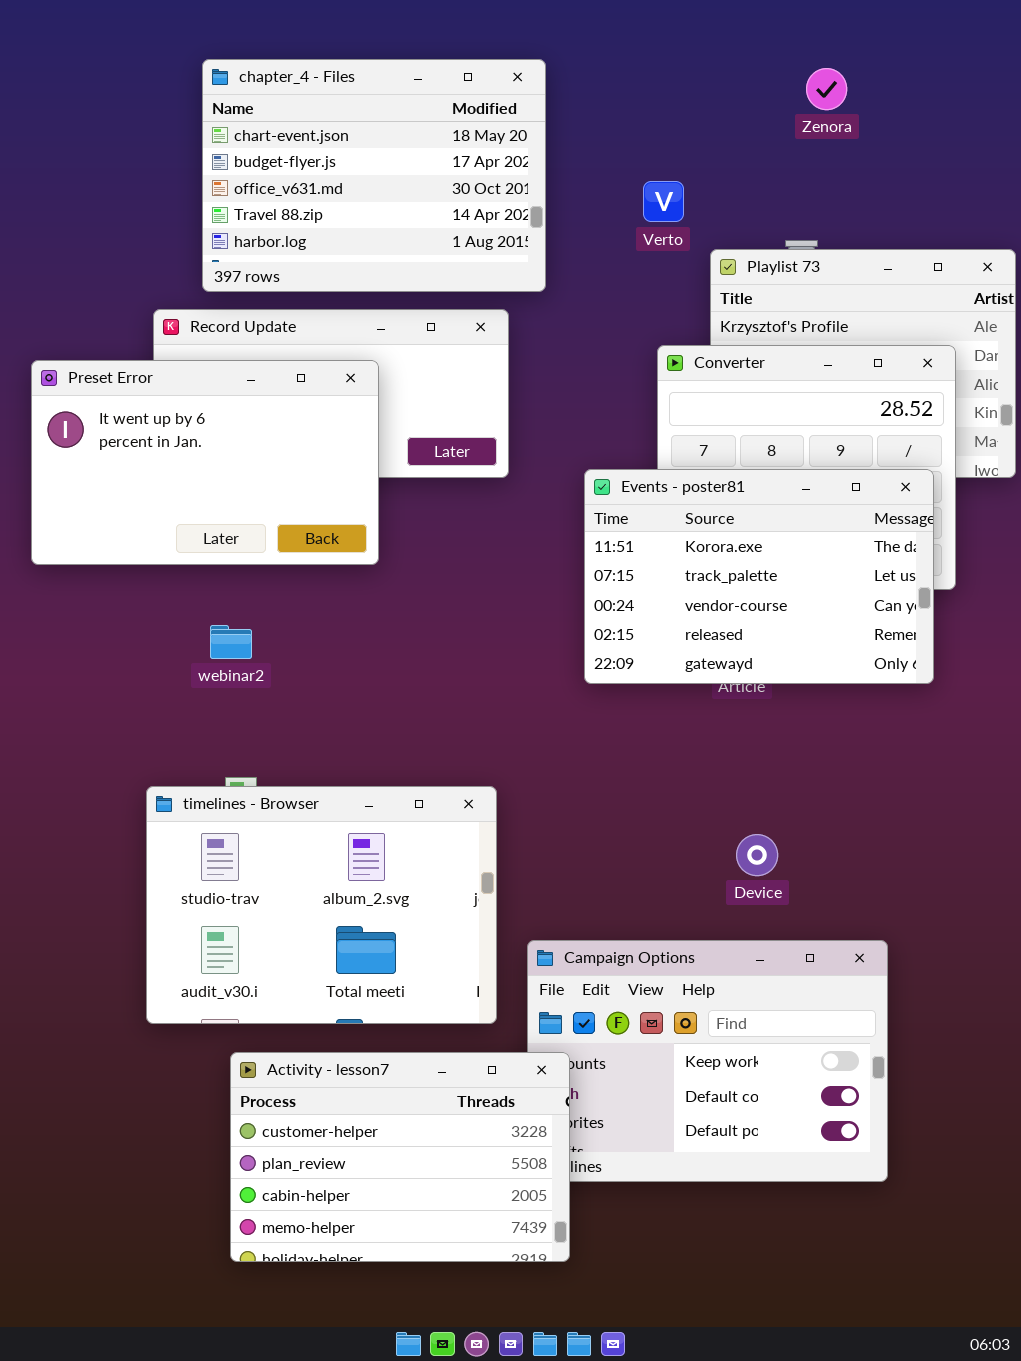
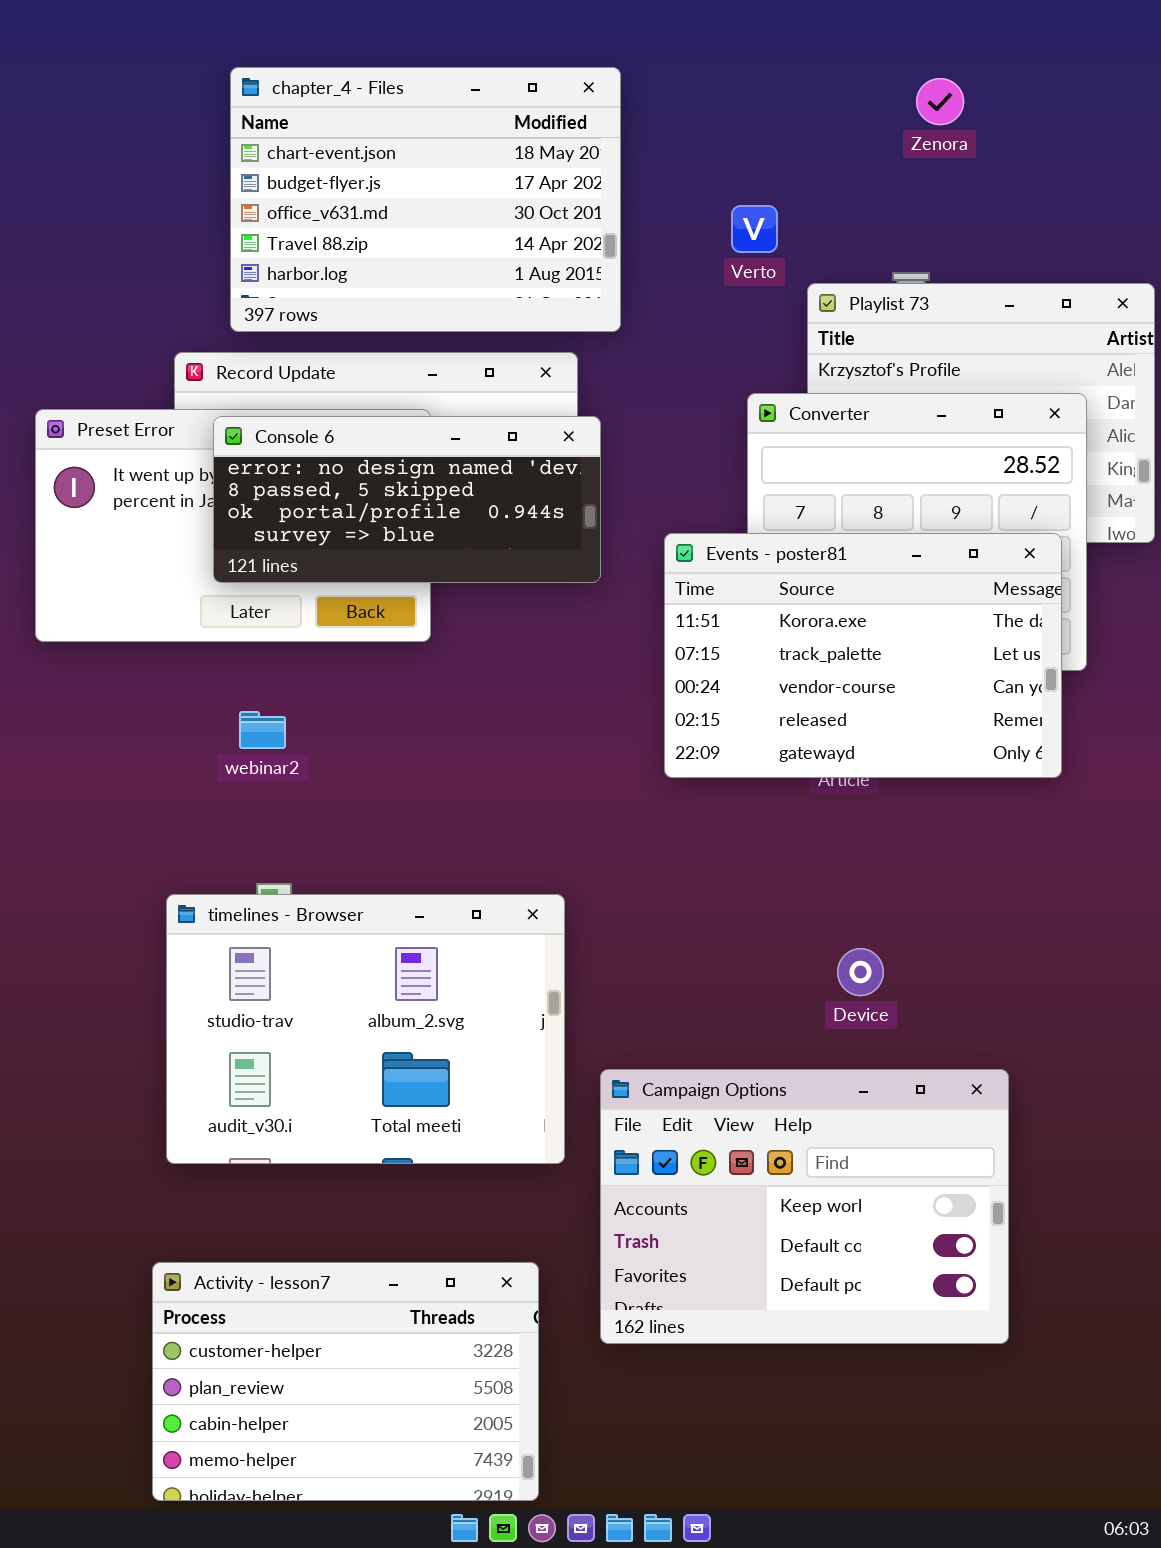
Console 6: none -> [213,416,601,583], opened
Activity - lesson7: [230,1052,570,1262] -> [152,1262,539,1501], moved

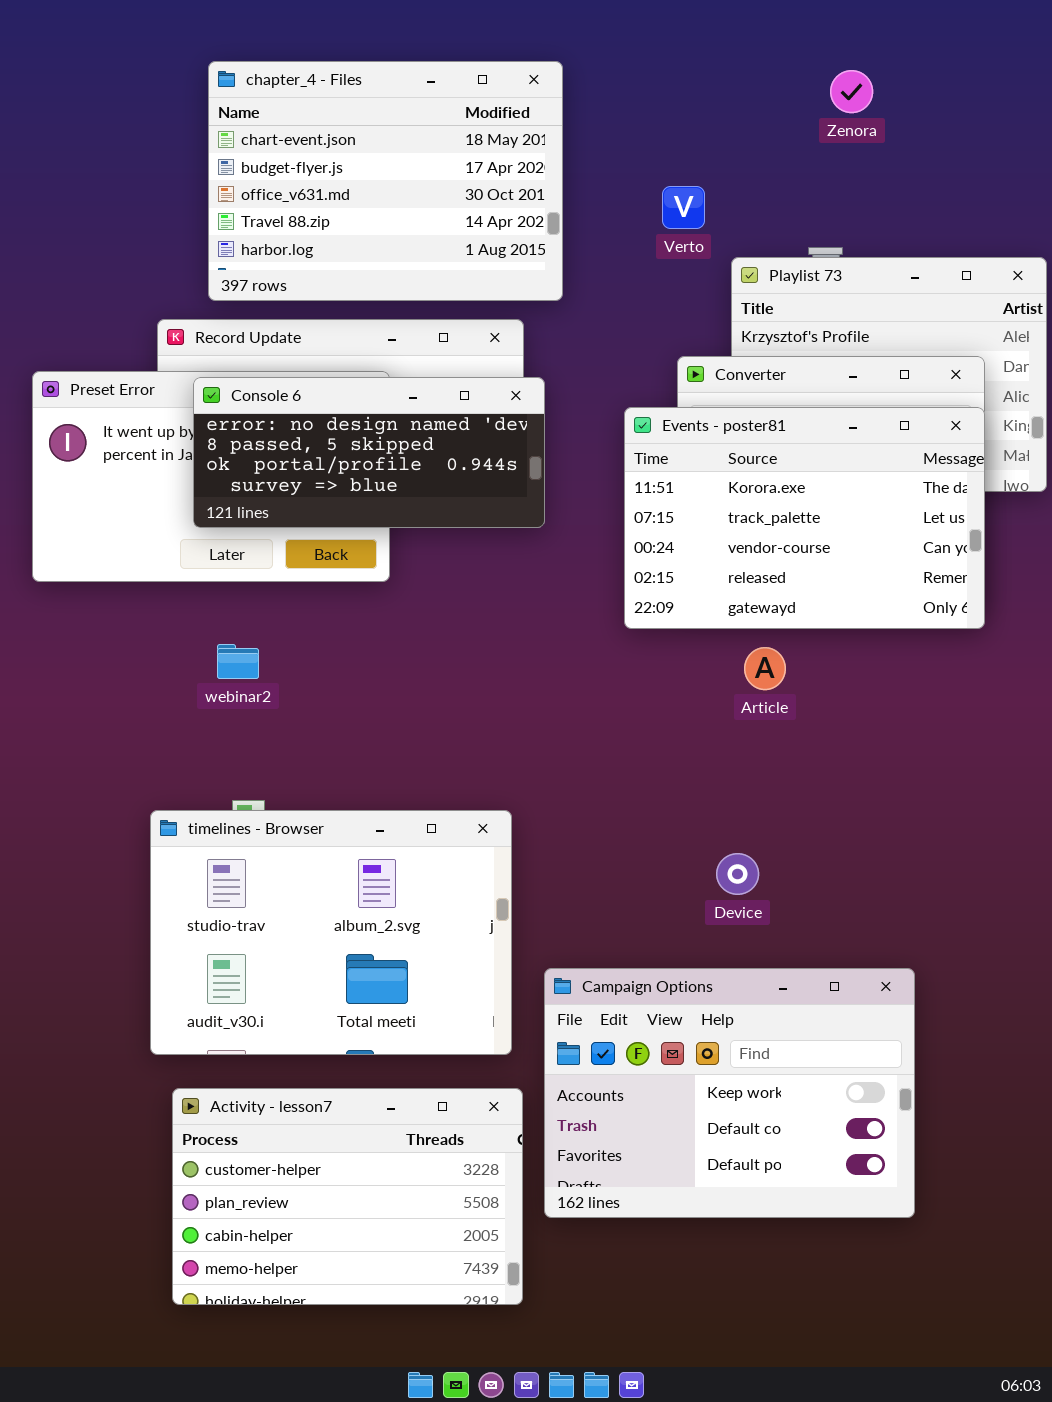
Events - poster81: [664,533,1062,778] -> [624,407,985,629], moved
Device: [837,948,884,996] -> [716,853,759,895], moved
Activity - lesson7: [152,1262,539,1501] -> [172,1088,523,1305], moved

